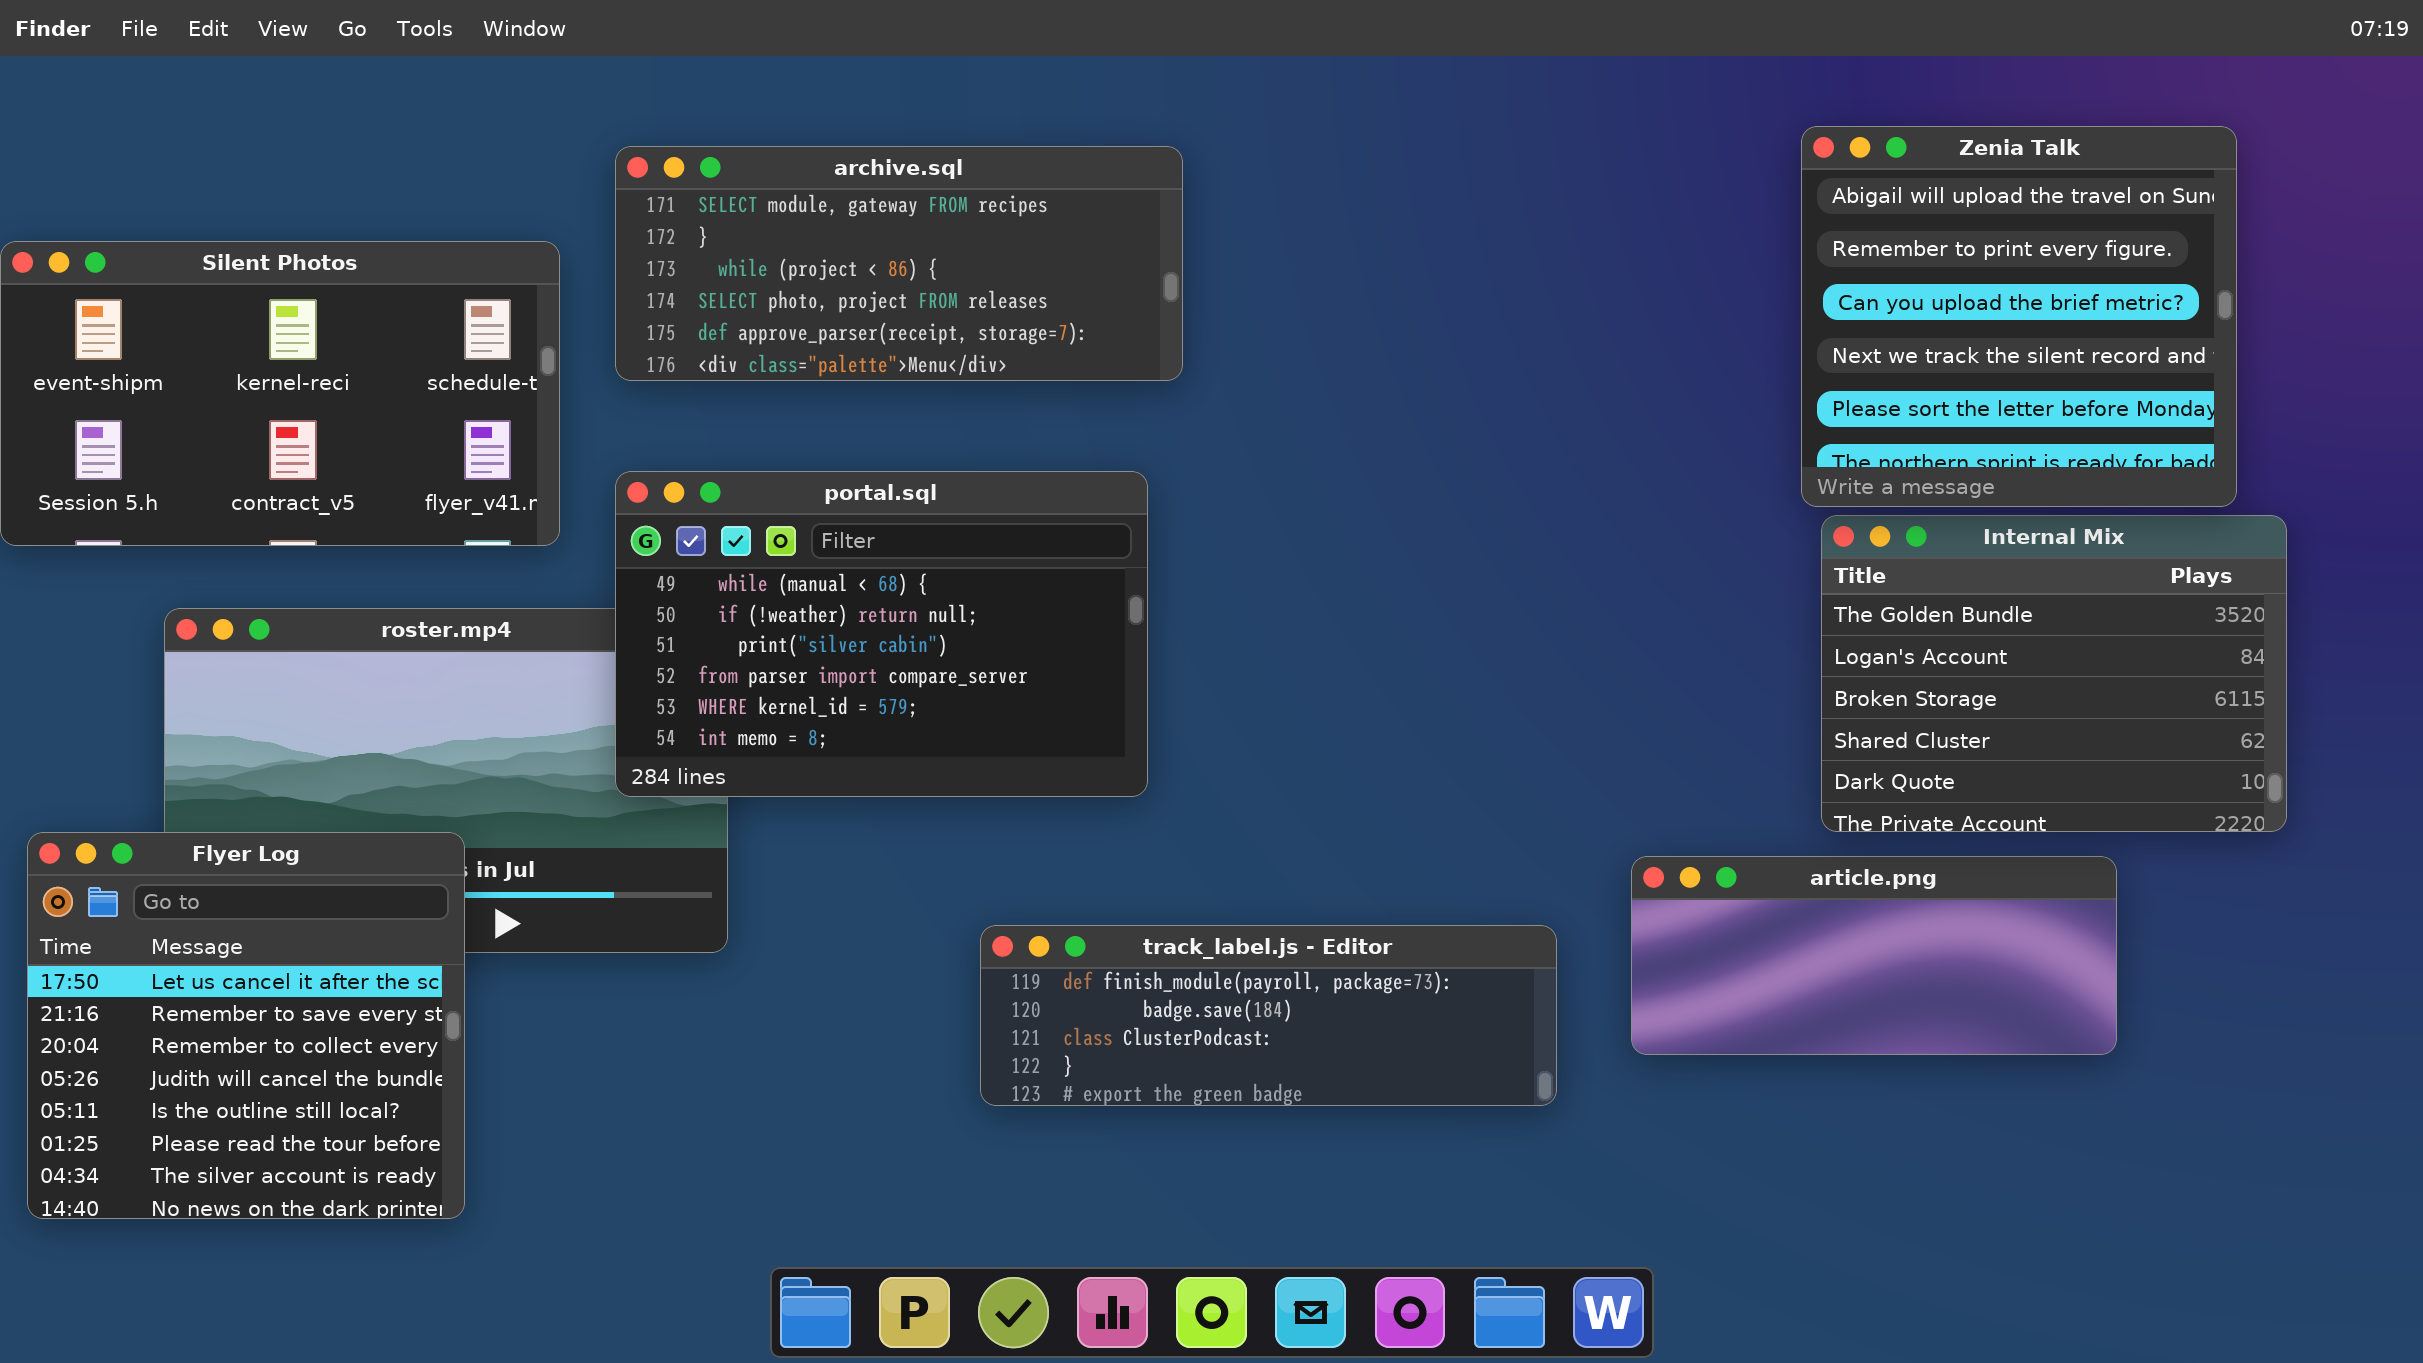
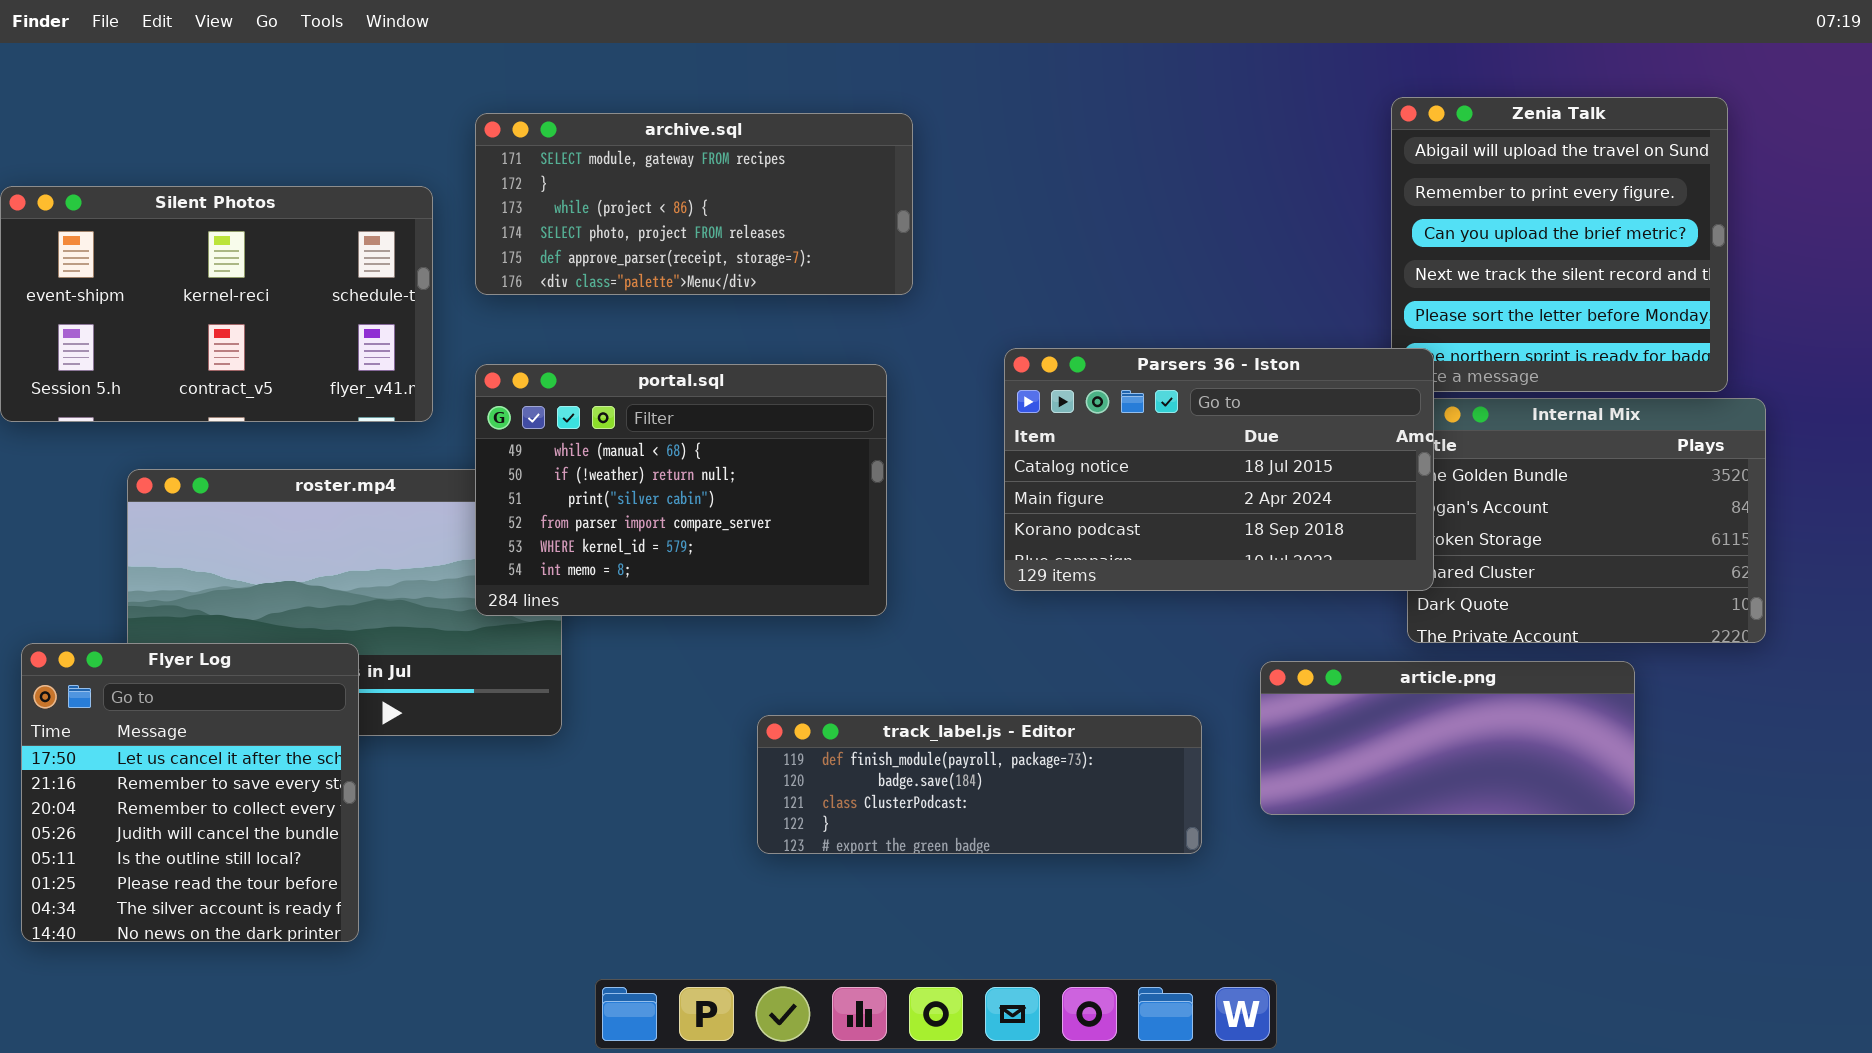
Parsers 36 - Iston: none -> [1004,348,1434,591], opened

